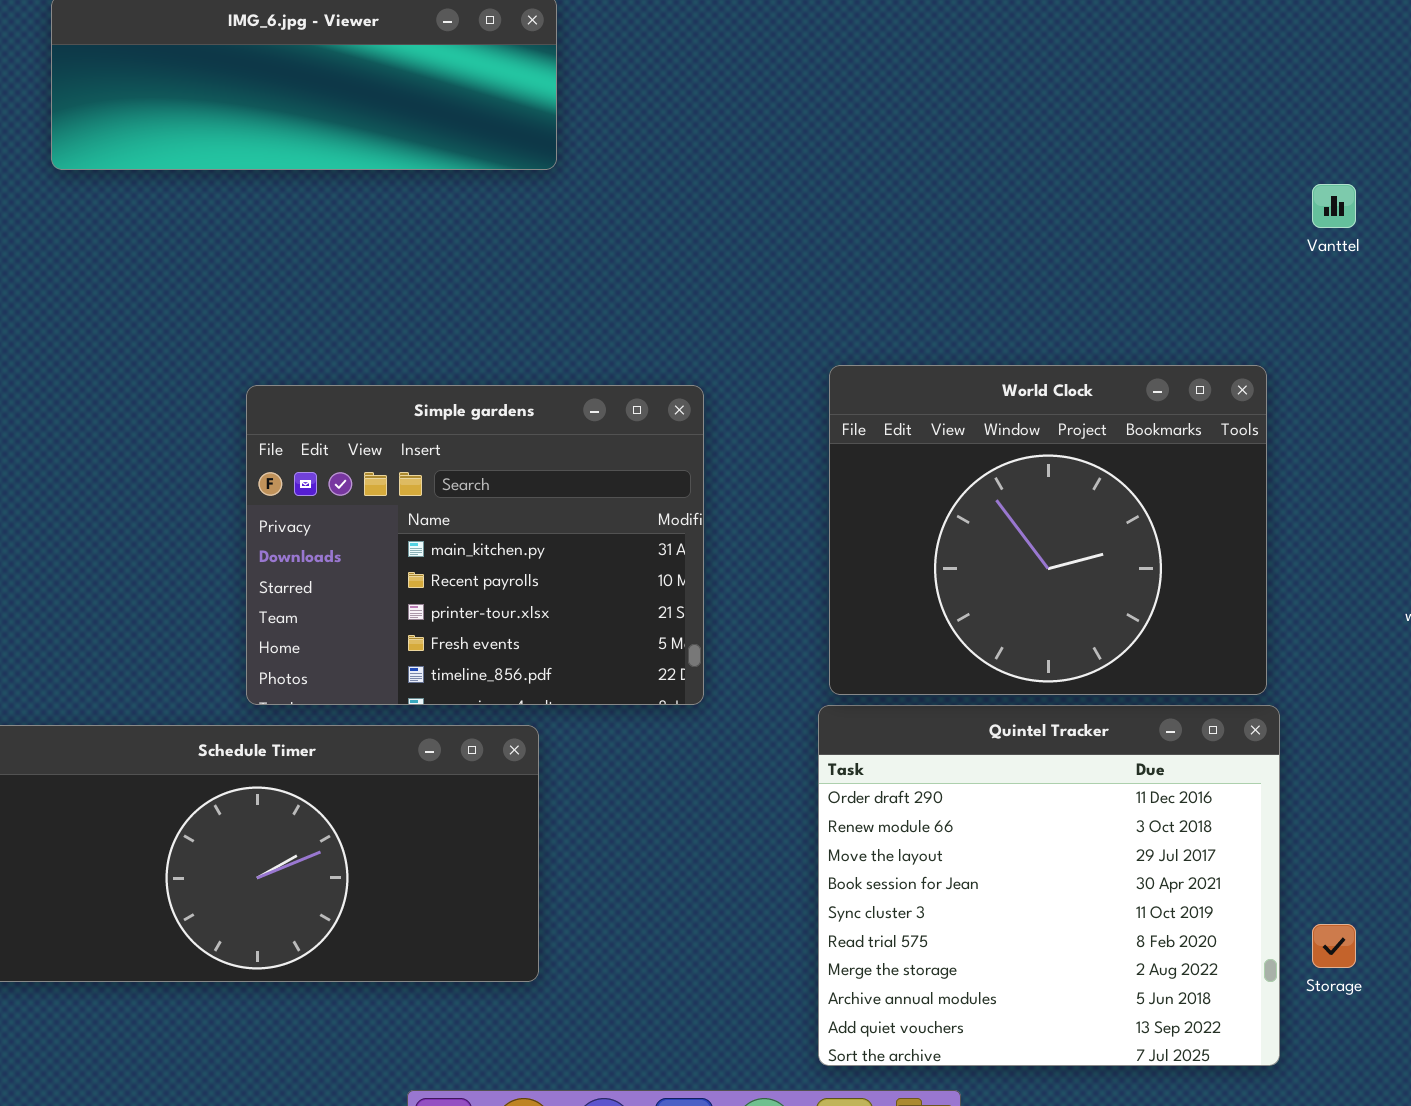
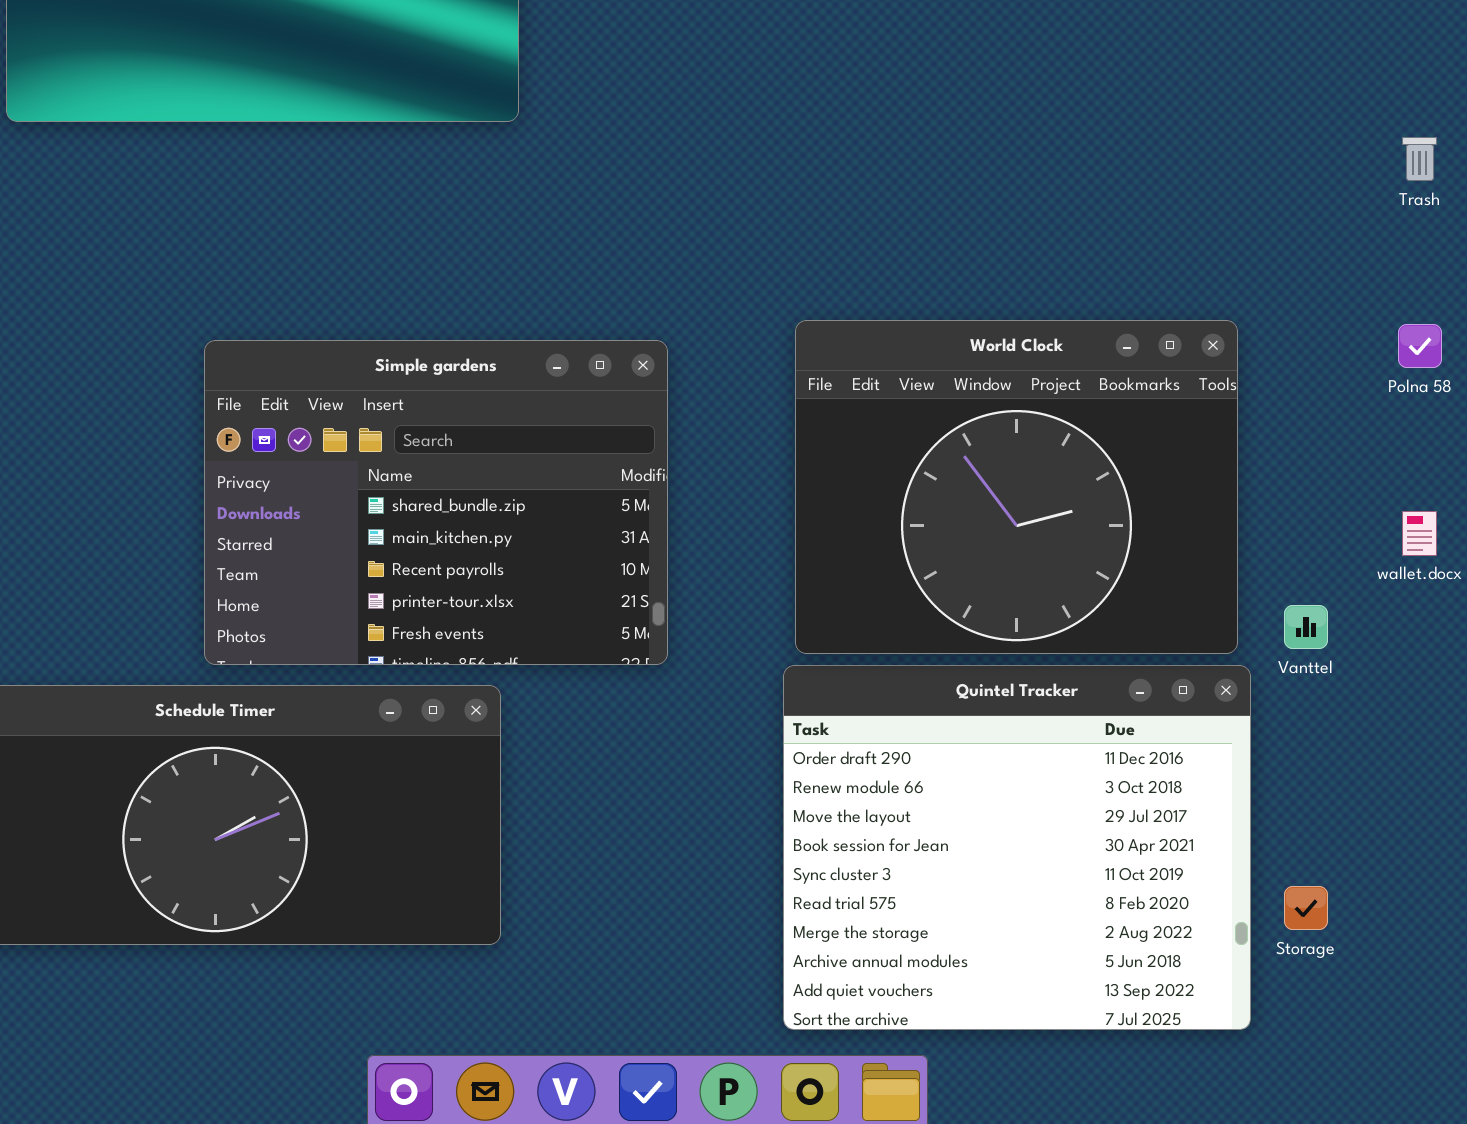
Vanttel: [1312,184,1356,228] -> [1284,605,1328,649], moved
Simple gardens: [246,385,704,705] -> [204,340,668,665], scrolled up 1 row

